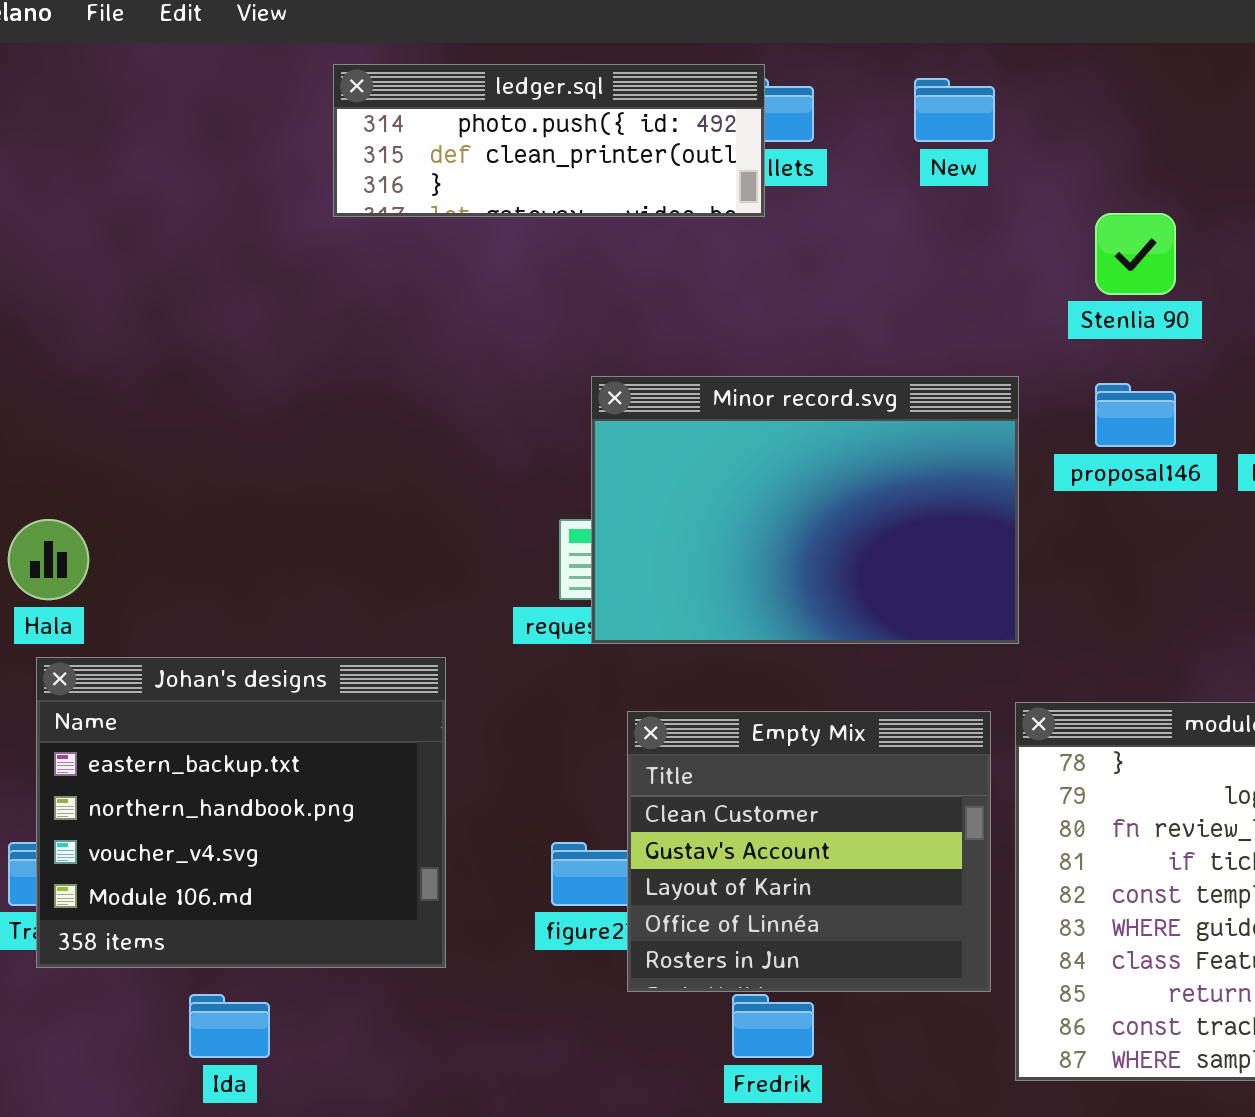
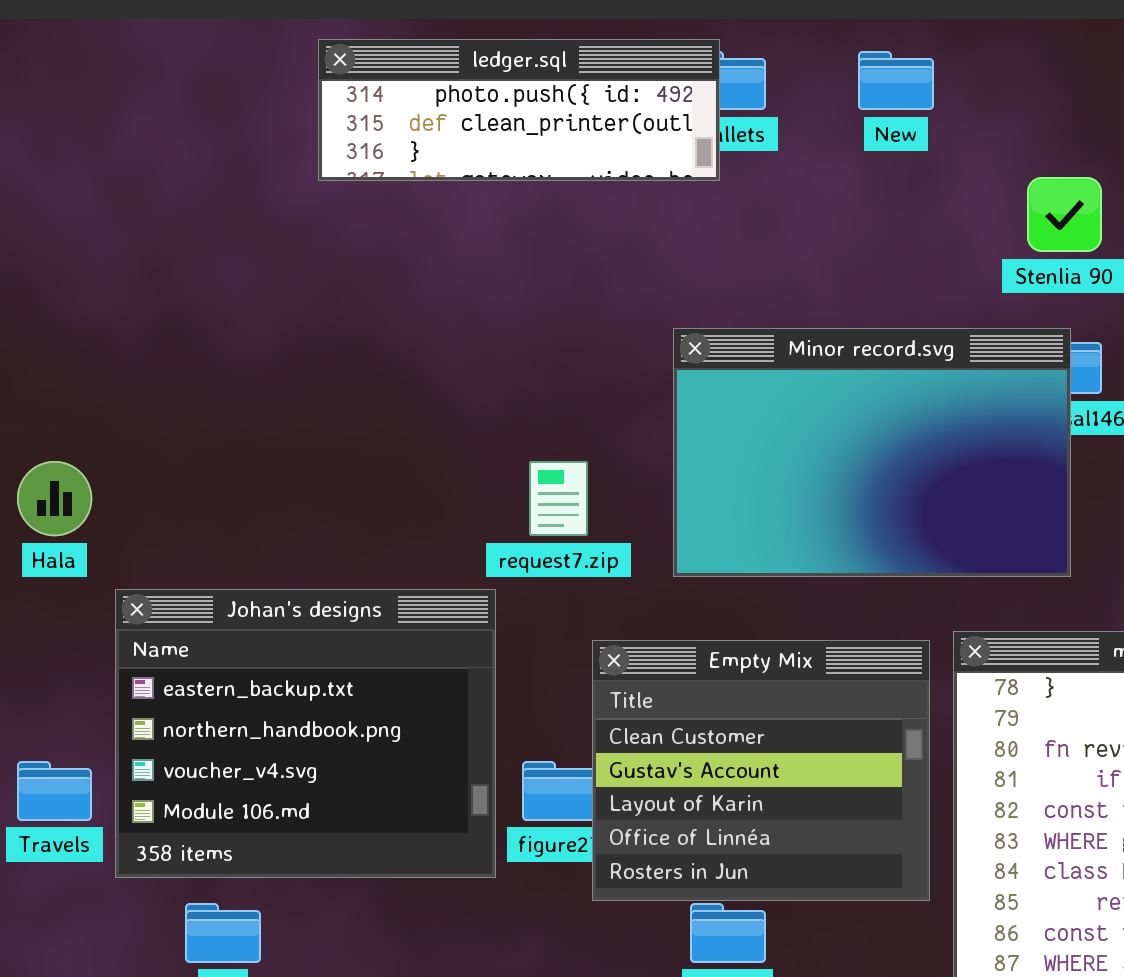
Minor record.svg: [591,376,1019,644] -> [673,328,1071,577], moved
Johan's designs: [36,657,446,968] -> [115,589,496,878], moved

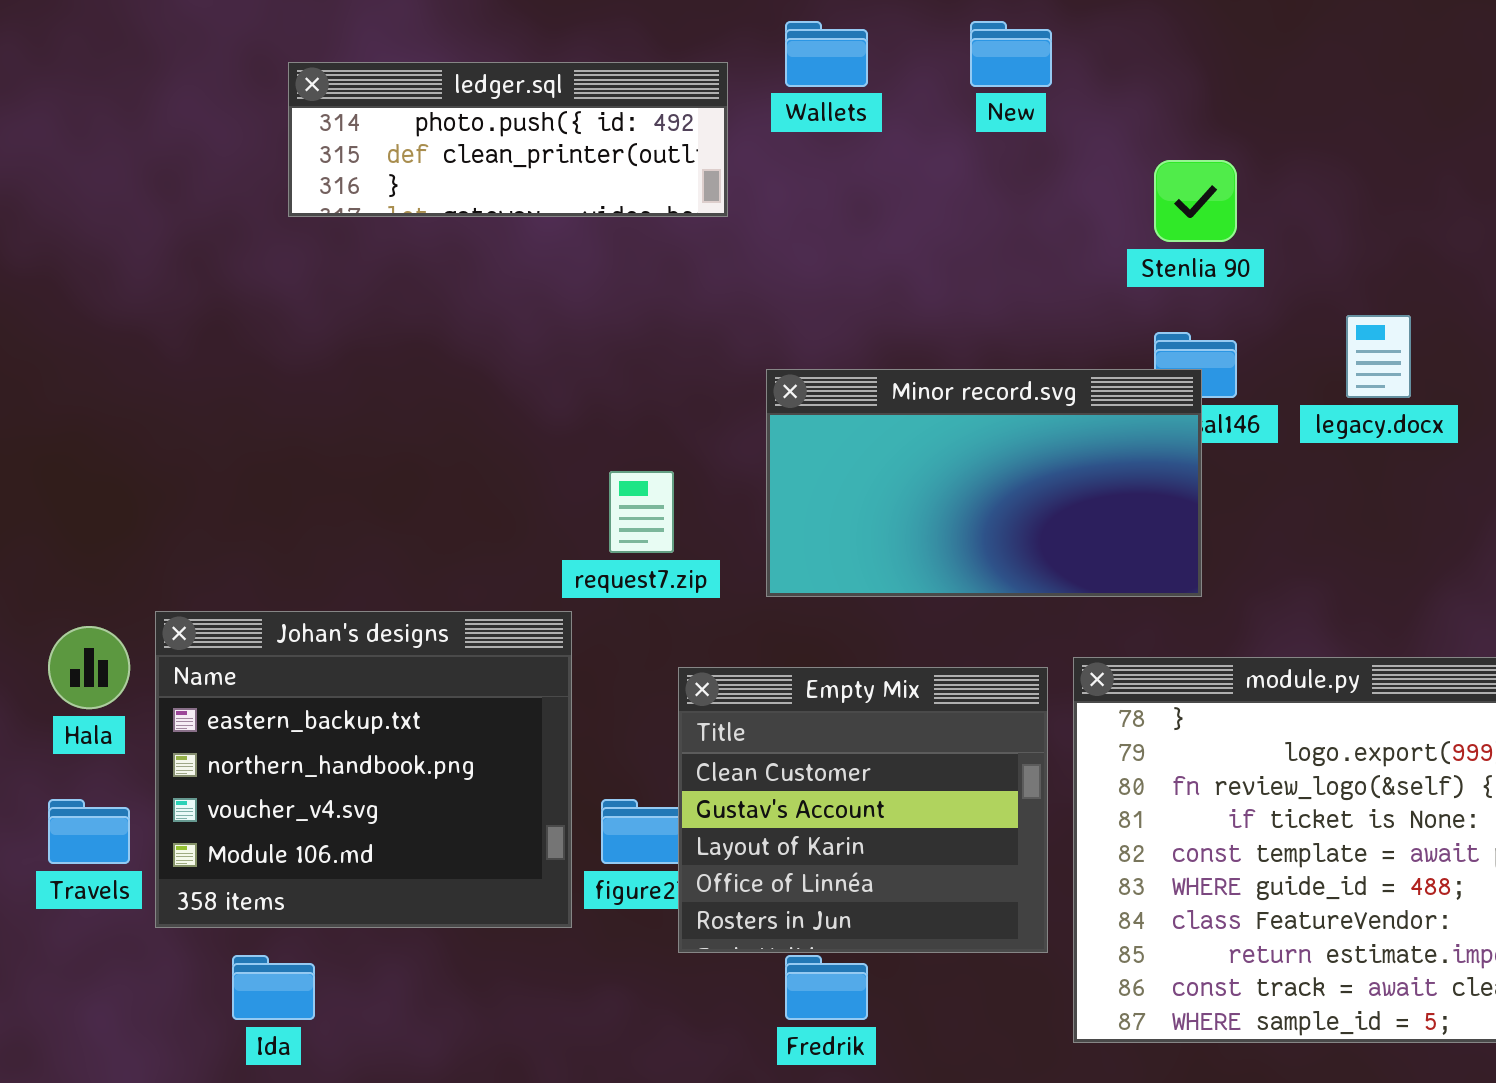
ledger.sql: [318,39,720,181] -> [288,62,728,217], moved
Minor record.svg: [673,328,1071,577] -> [766,369,1202,597], resized
Hala: [17,461,92,536] -> [48,626,130,709], moved

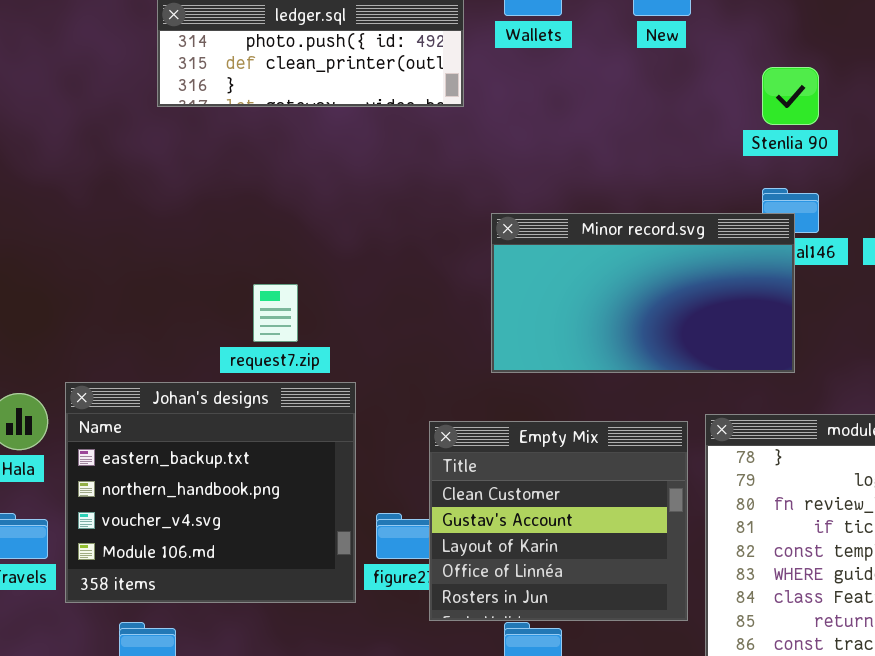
request7.zip: [609,471,674,553] -> [253,284,298,342], moved

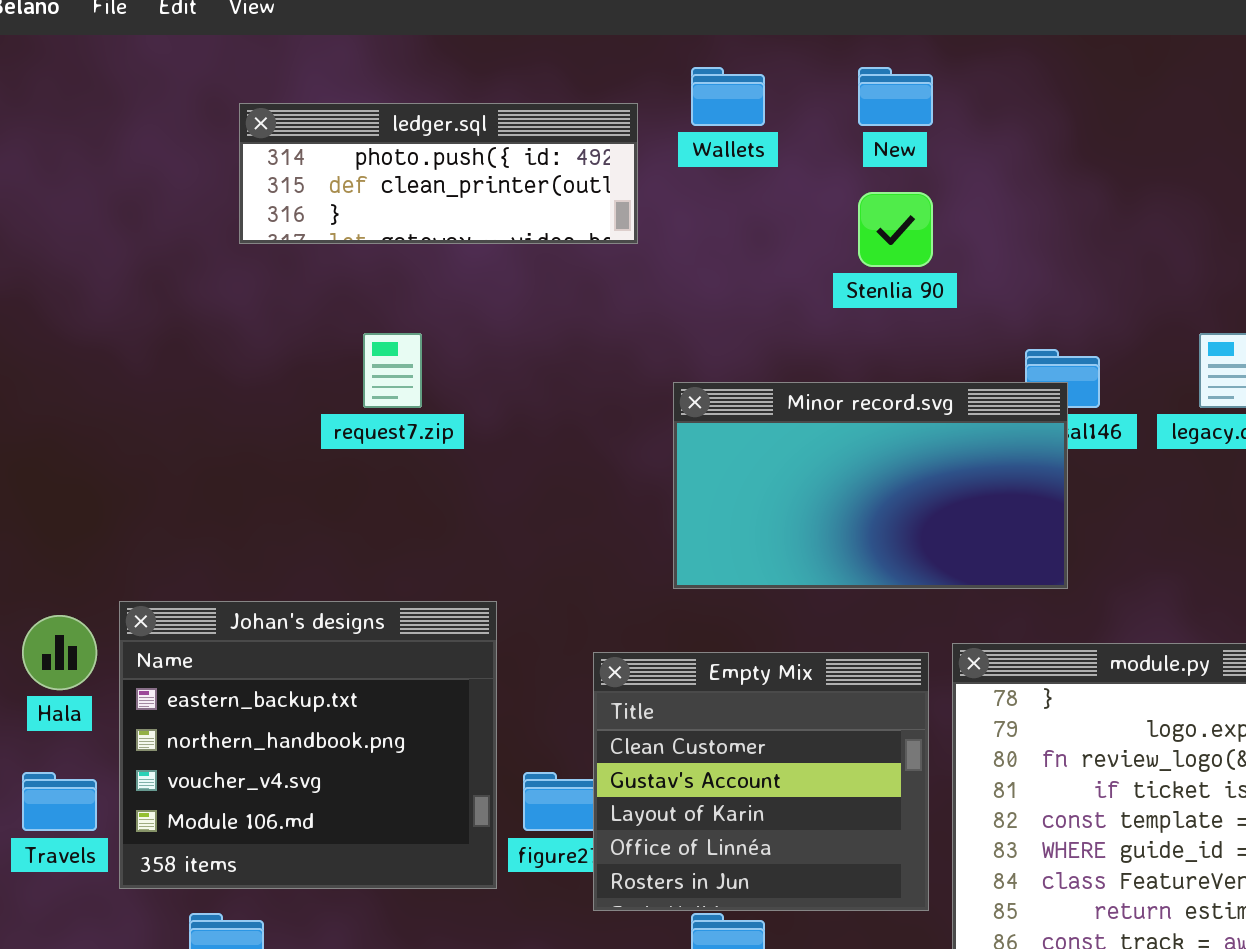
Stenlia 90: [762,67,819,125] -> [858,192,933,267], moved
request7.zip: [253,284,298,342] -> [363,333,422,408], moved

